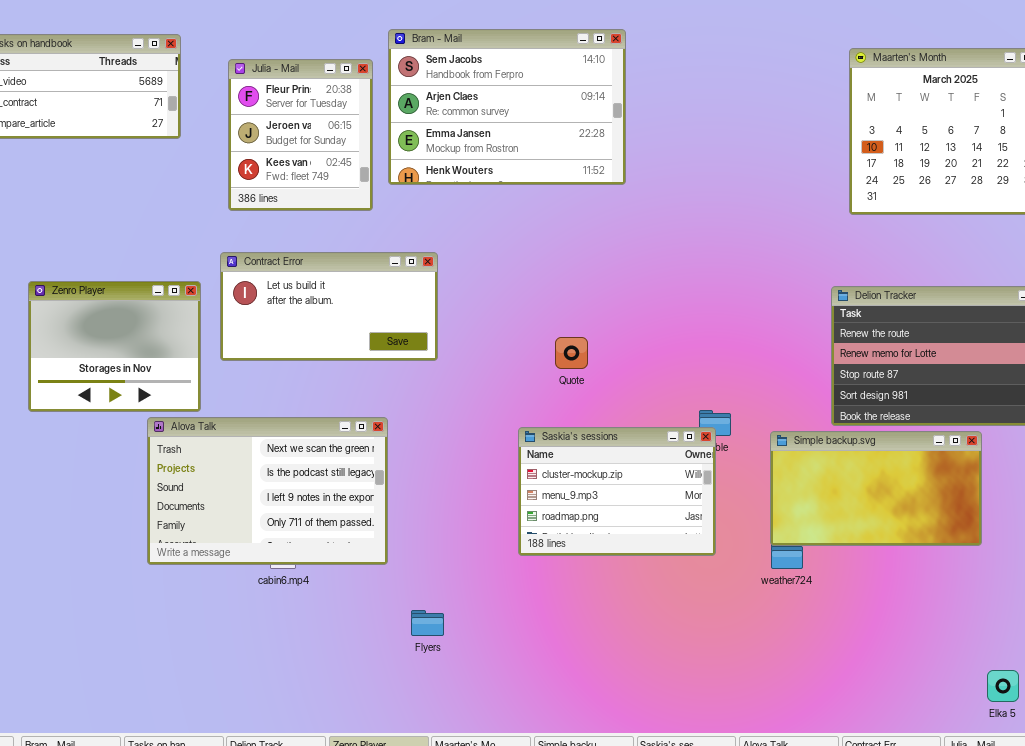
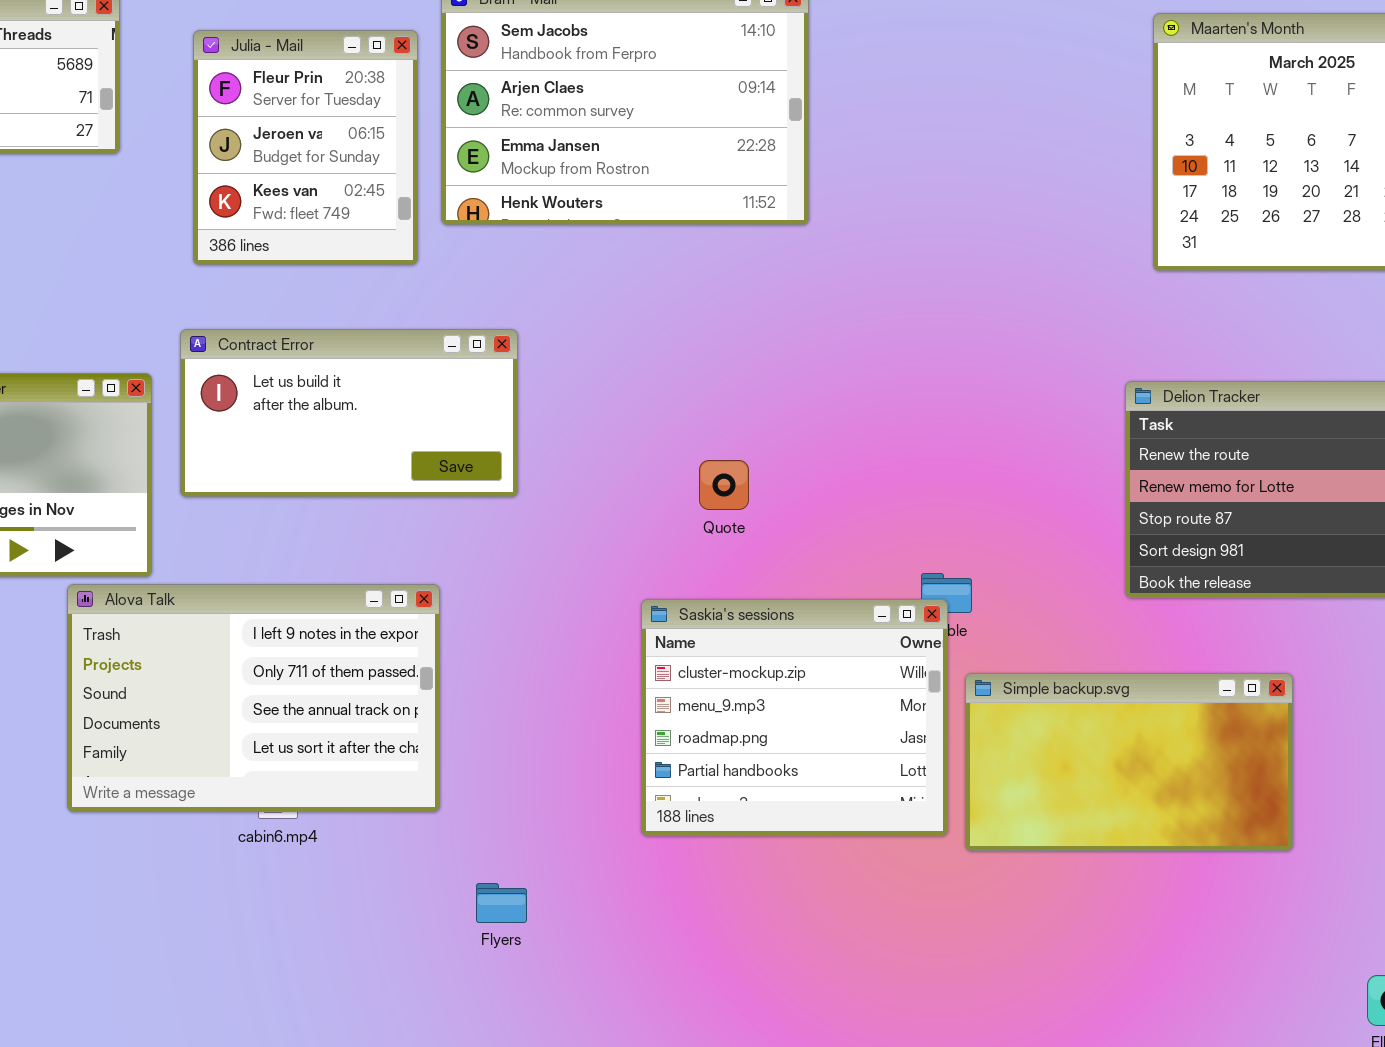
Alova Talk: [147,417,388,565] -> [67,584,440,812], scrolled down 2 rows
Saskia's sessions: [518,427,716,556] -> [641,599,948,836], resized
Simple backup.svg: [770,431,982,546] -> [965,673,1293,851], moved

